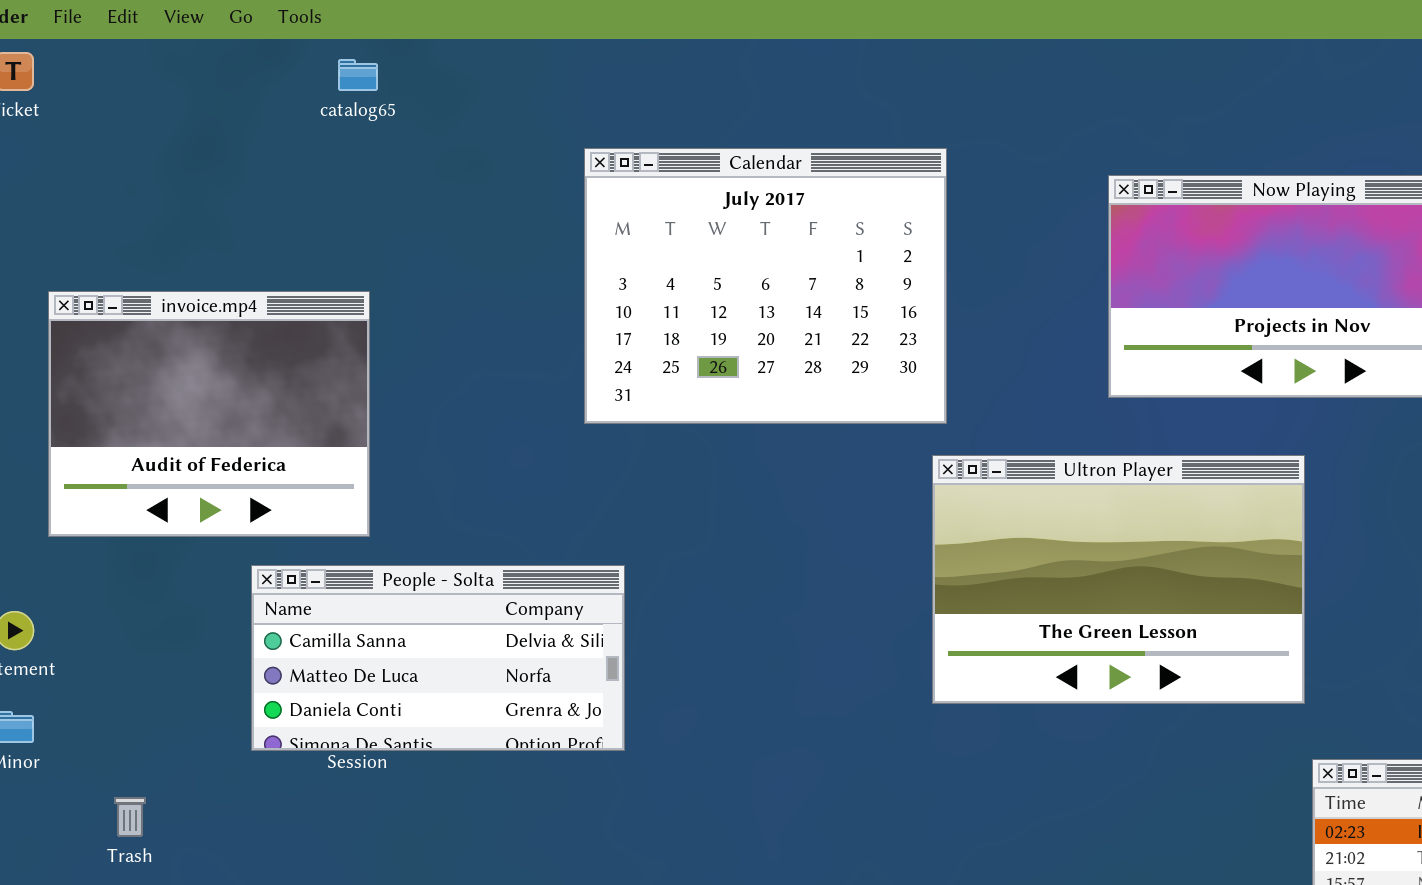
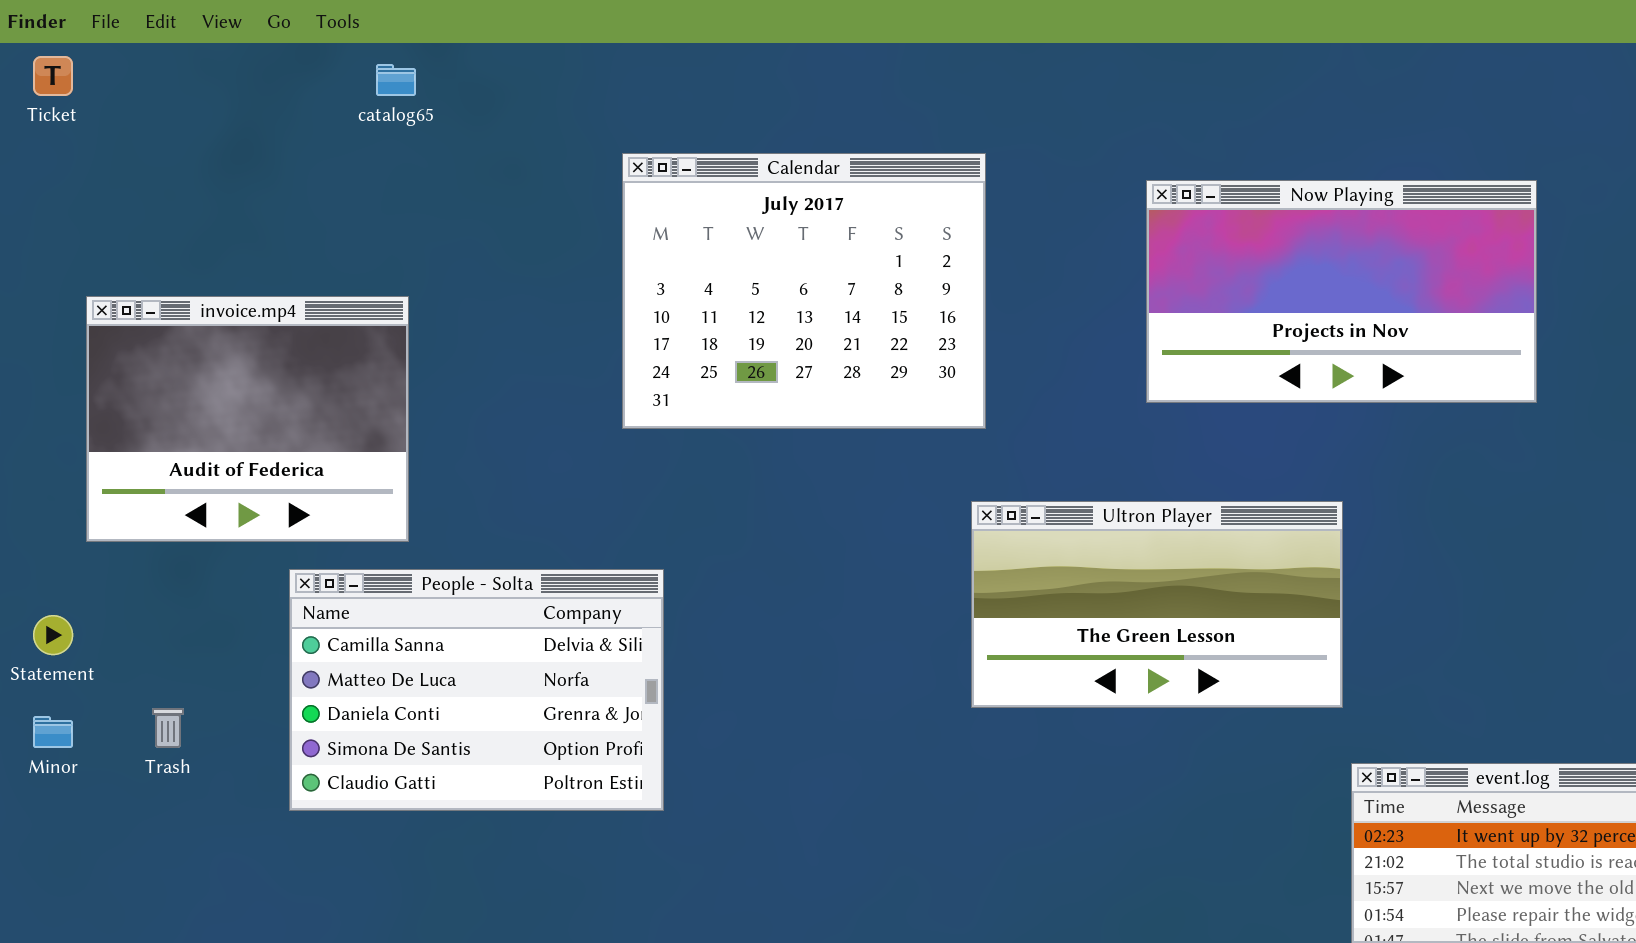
Ultron Player: [932,455,1305,704] -> [971,501,1343,708], resized
People - Solta: [251,565,625,751] -> [289,569,664,811], resized
Trash: [114,797,146,837] -> [152,708,184,748], moved

